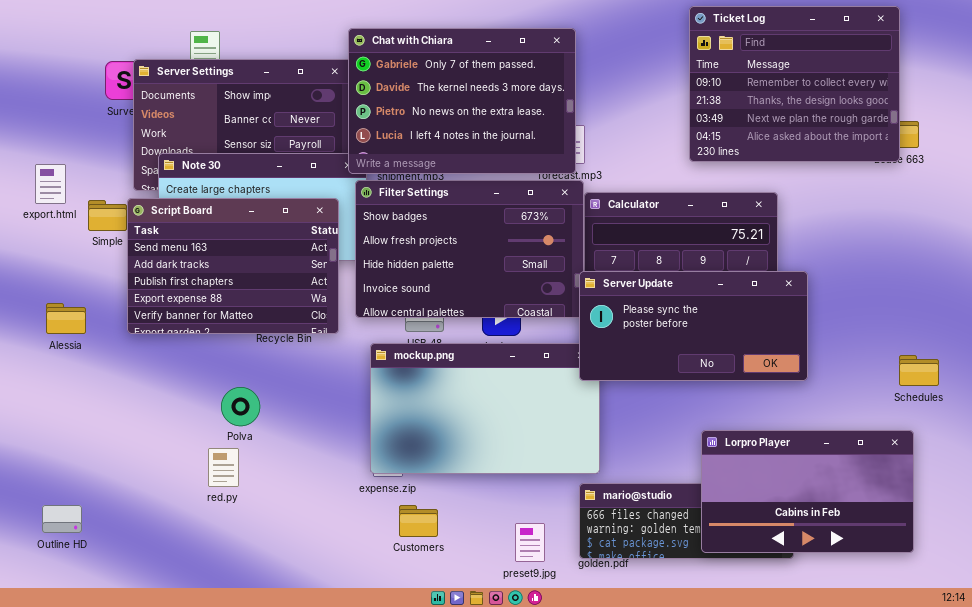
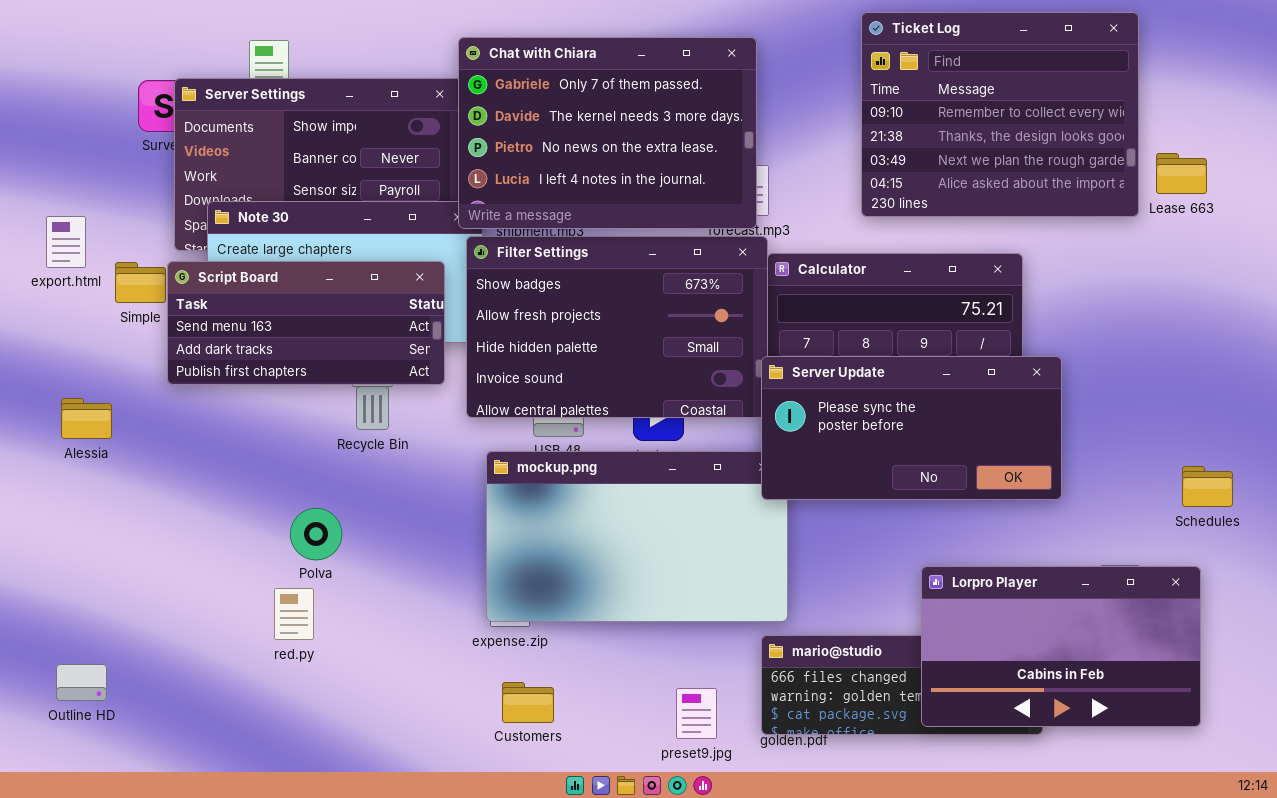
Ticket Log: [689,6,900,162] -> [861,12,1139,217], moved
Script Board: [127,198,339,334] -> [167,261,445,385], resized
Customers: [399,505,438,537] -> [502,682,554,723], moved

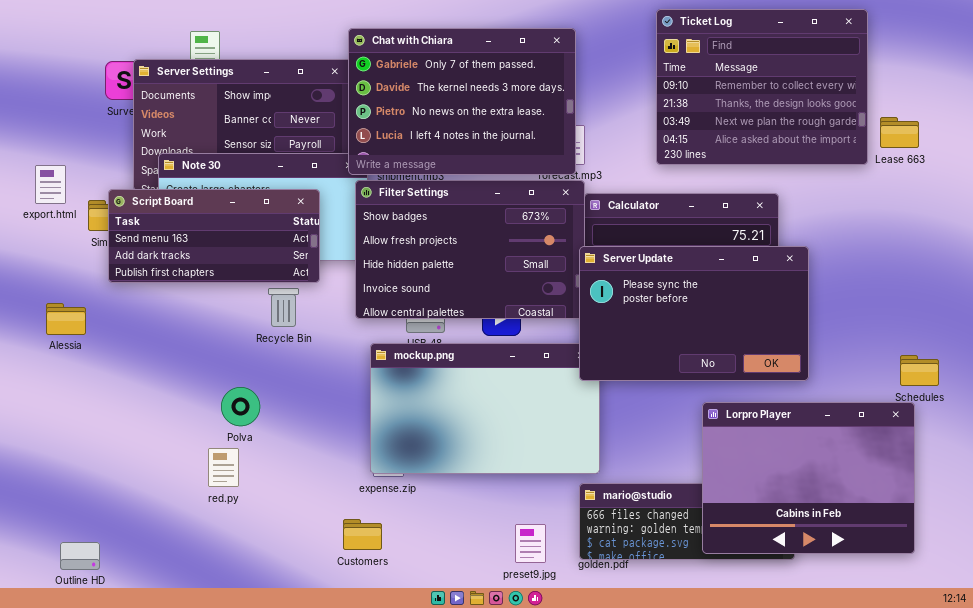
Script Board: [167,261,445,385] -> [108,189,320,283], moved
Server Update: [761,356,1062,500] -> [579,246,809,381], resized
Lorpro Player: [921,566,1201,727] -> [702,402,915,554], resized
Outline HD: [56,664,107,701] -> [60,542,100,570], moved
Customers: [502,682,554,723] -> [343,519,382,550], moved

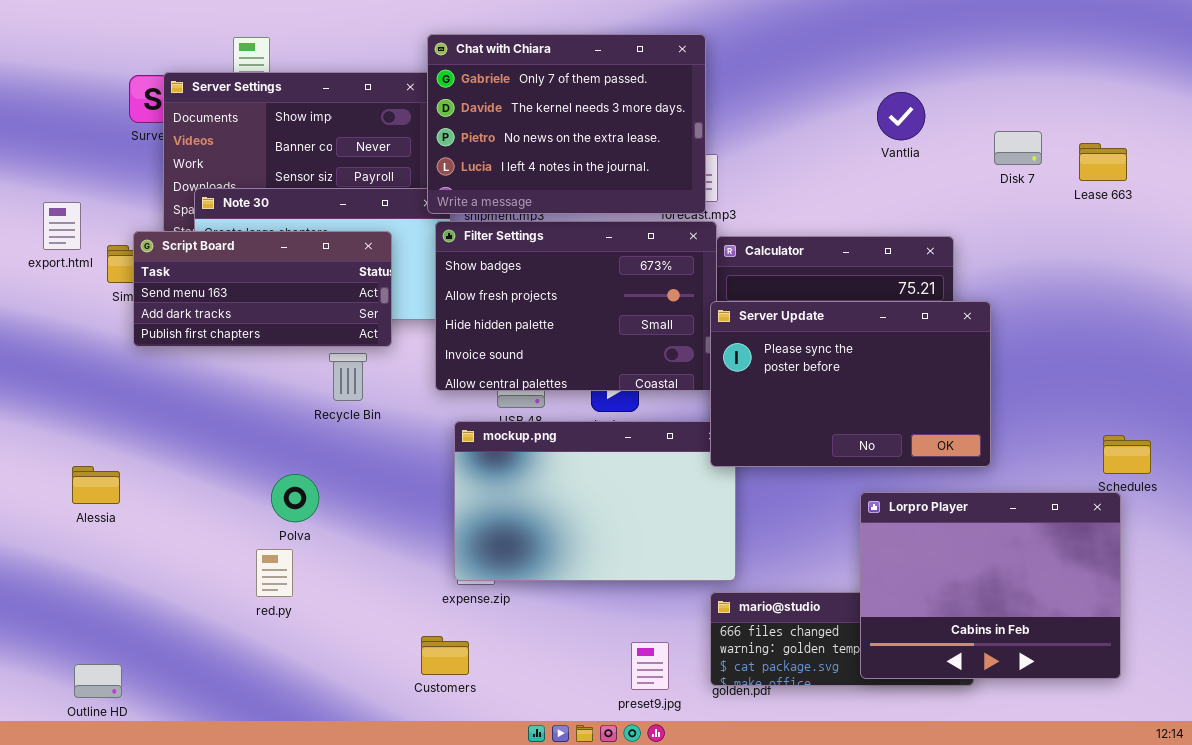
Ticket Log: [656,9,868,165] -> none, closed
Alessia: [46,303,86,335] -> [72,466,120,504], moved

